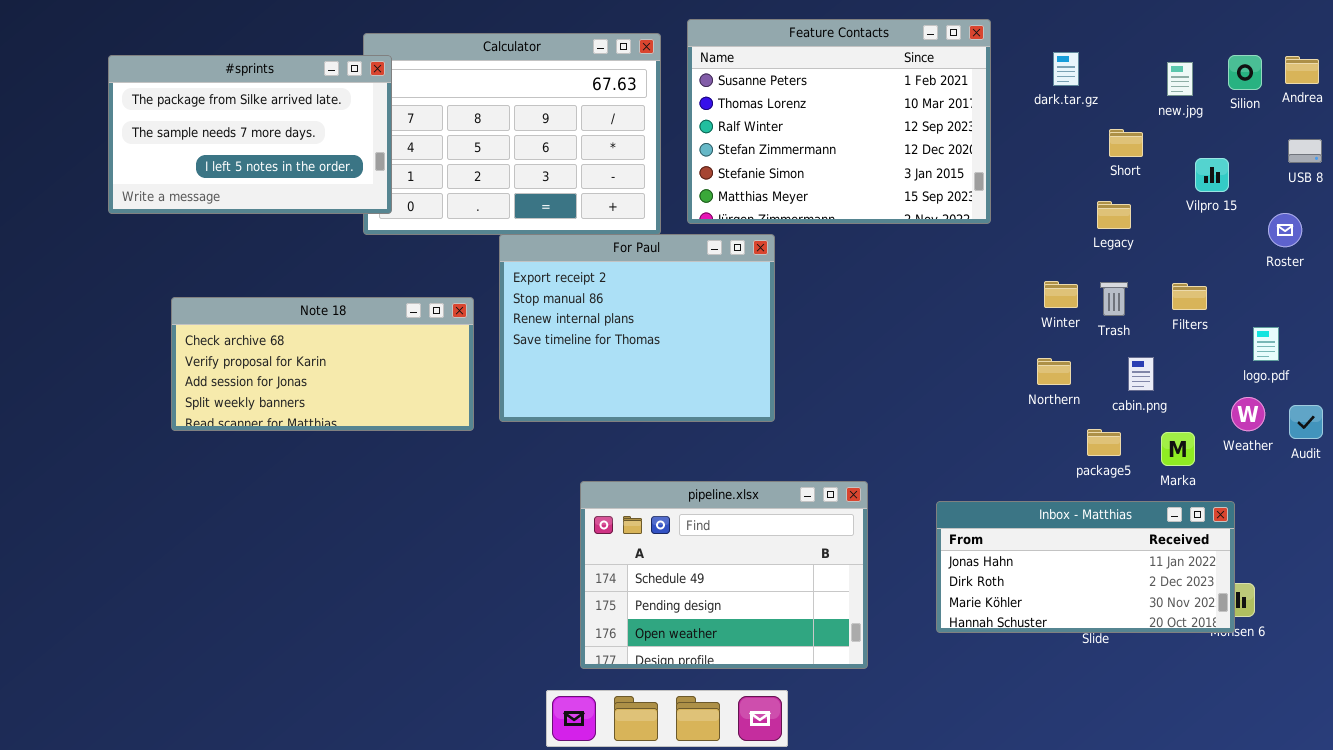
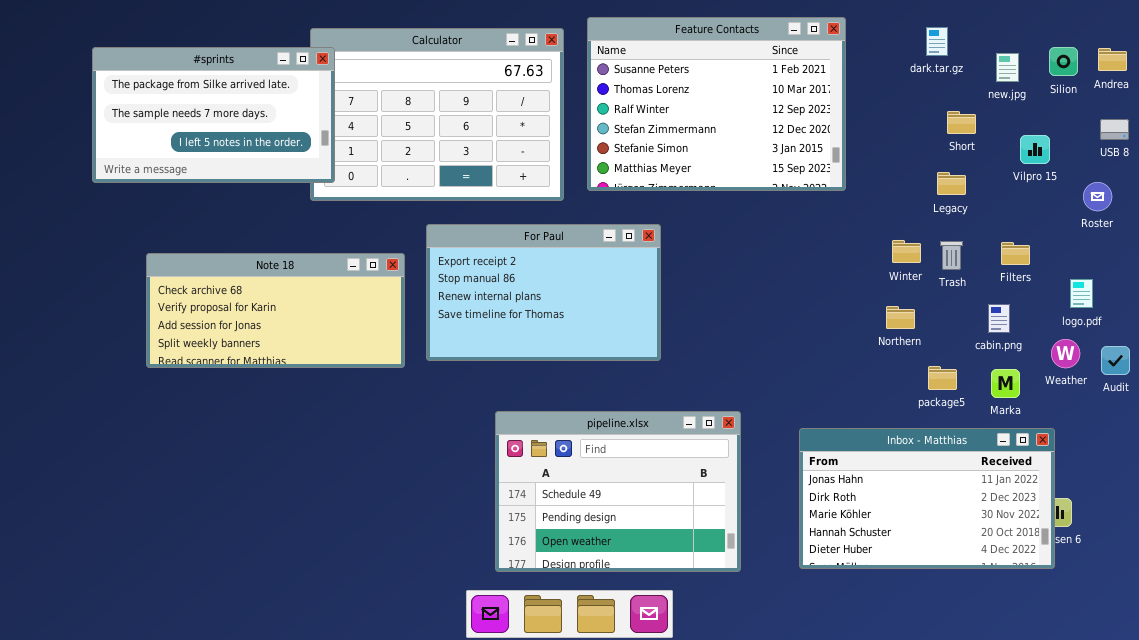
dark.tar.gz: [1053,52,1079,86] -> [926,27,948,56], moved
For Paul: [499,234,775,422] -> [426,224,661,361], resized
cabin.png: [1128,357,1154,391] -> [988,304,1010,333], moved
Inbox - Matthias: [936,501,1235,633] -> [799,428,1055,569], resized

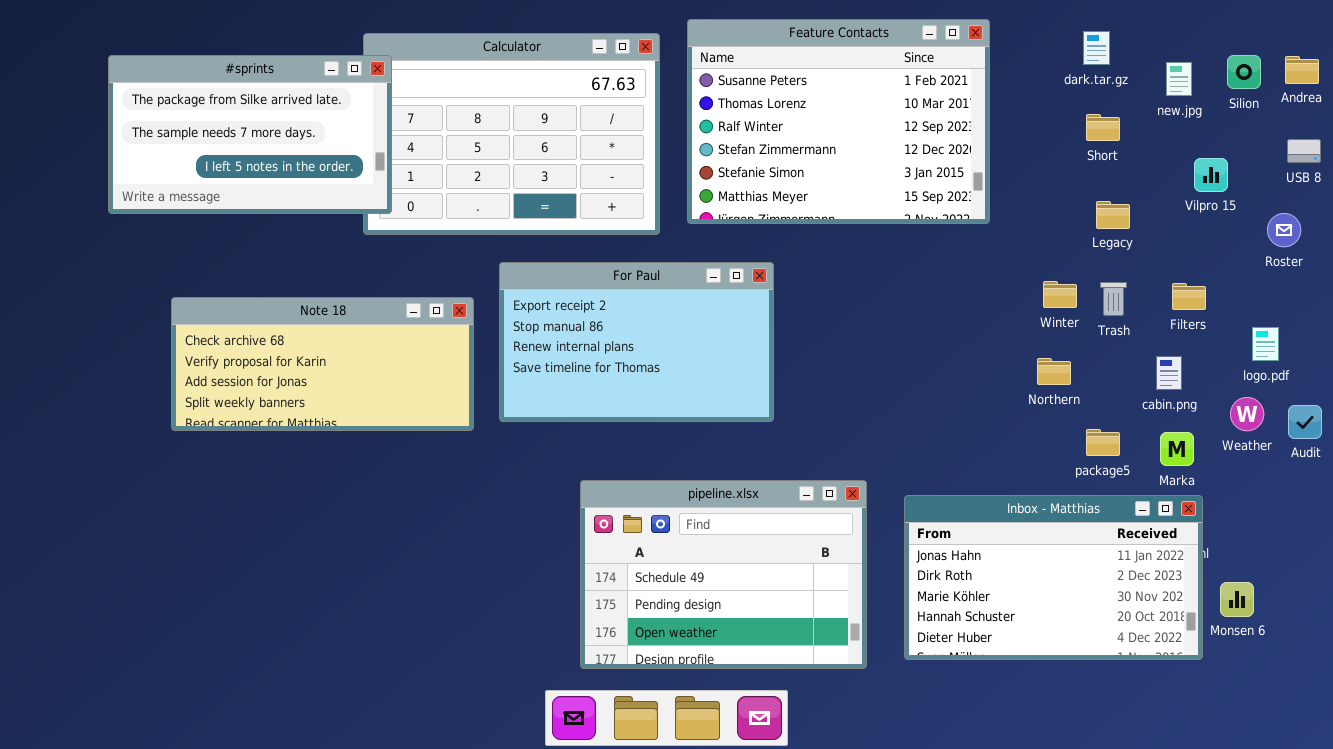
Short: [947,111,976,134] -> [1086,114,1120,141], moved
Inbox - Matthias: [799,428,1055,569] -> [904,495,1203,660], moved

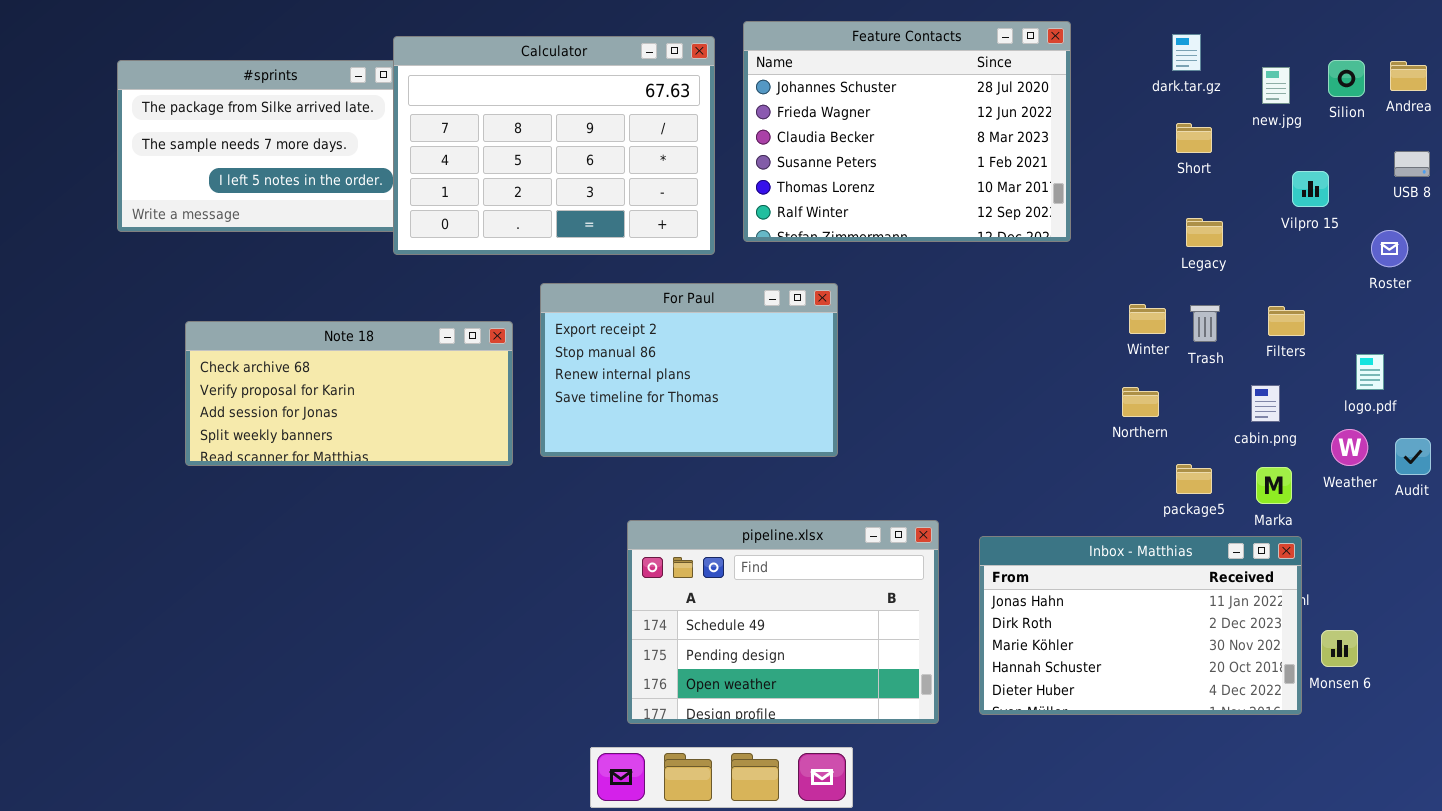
Feature Contacts: [687,19,990,224] -> [743,21,1071,242], scrolled up 3 rows
Calculator: [363,33,660,235] -> [393,36,715,255], raised

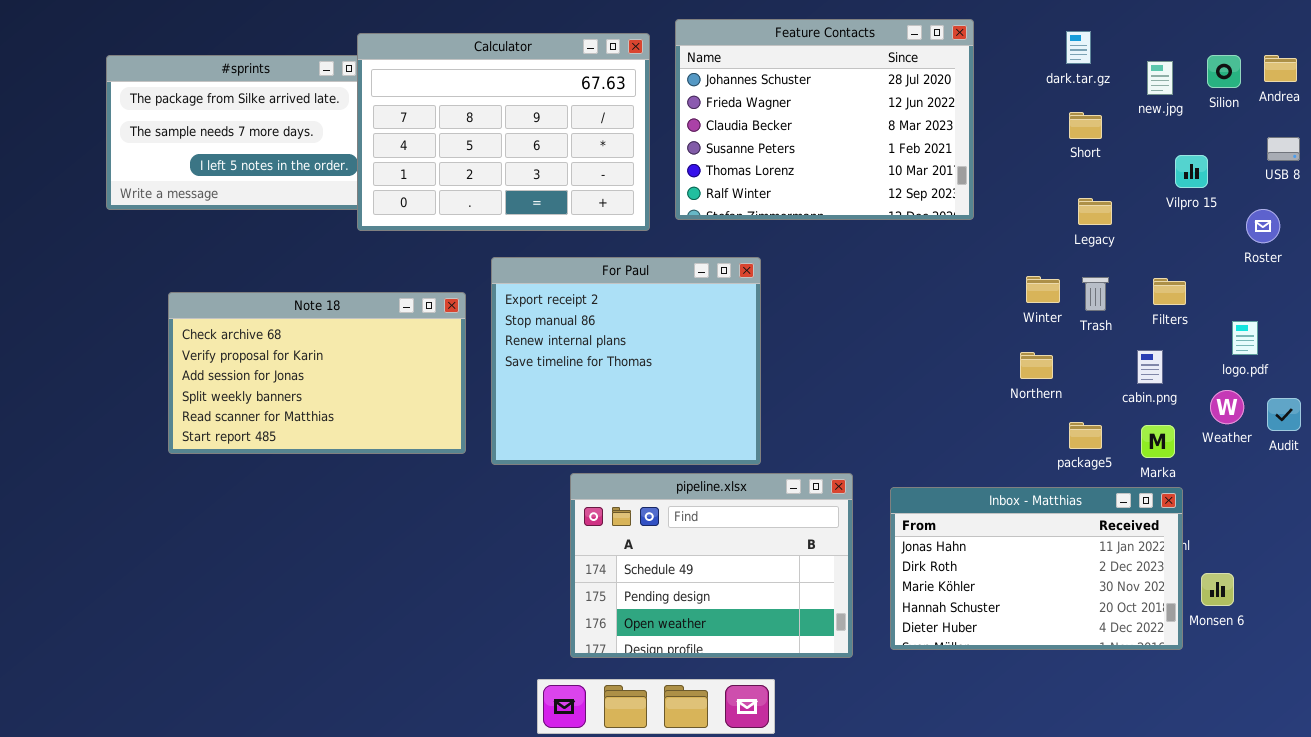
For Paul: [540,283,838,457] -> [491,257,761,465], resized
Note 18: [185,321,513,466] -> [168,292,466,454], resized

